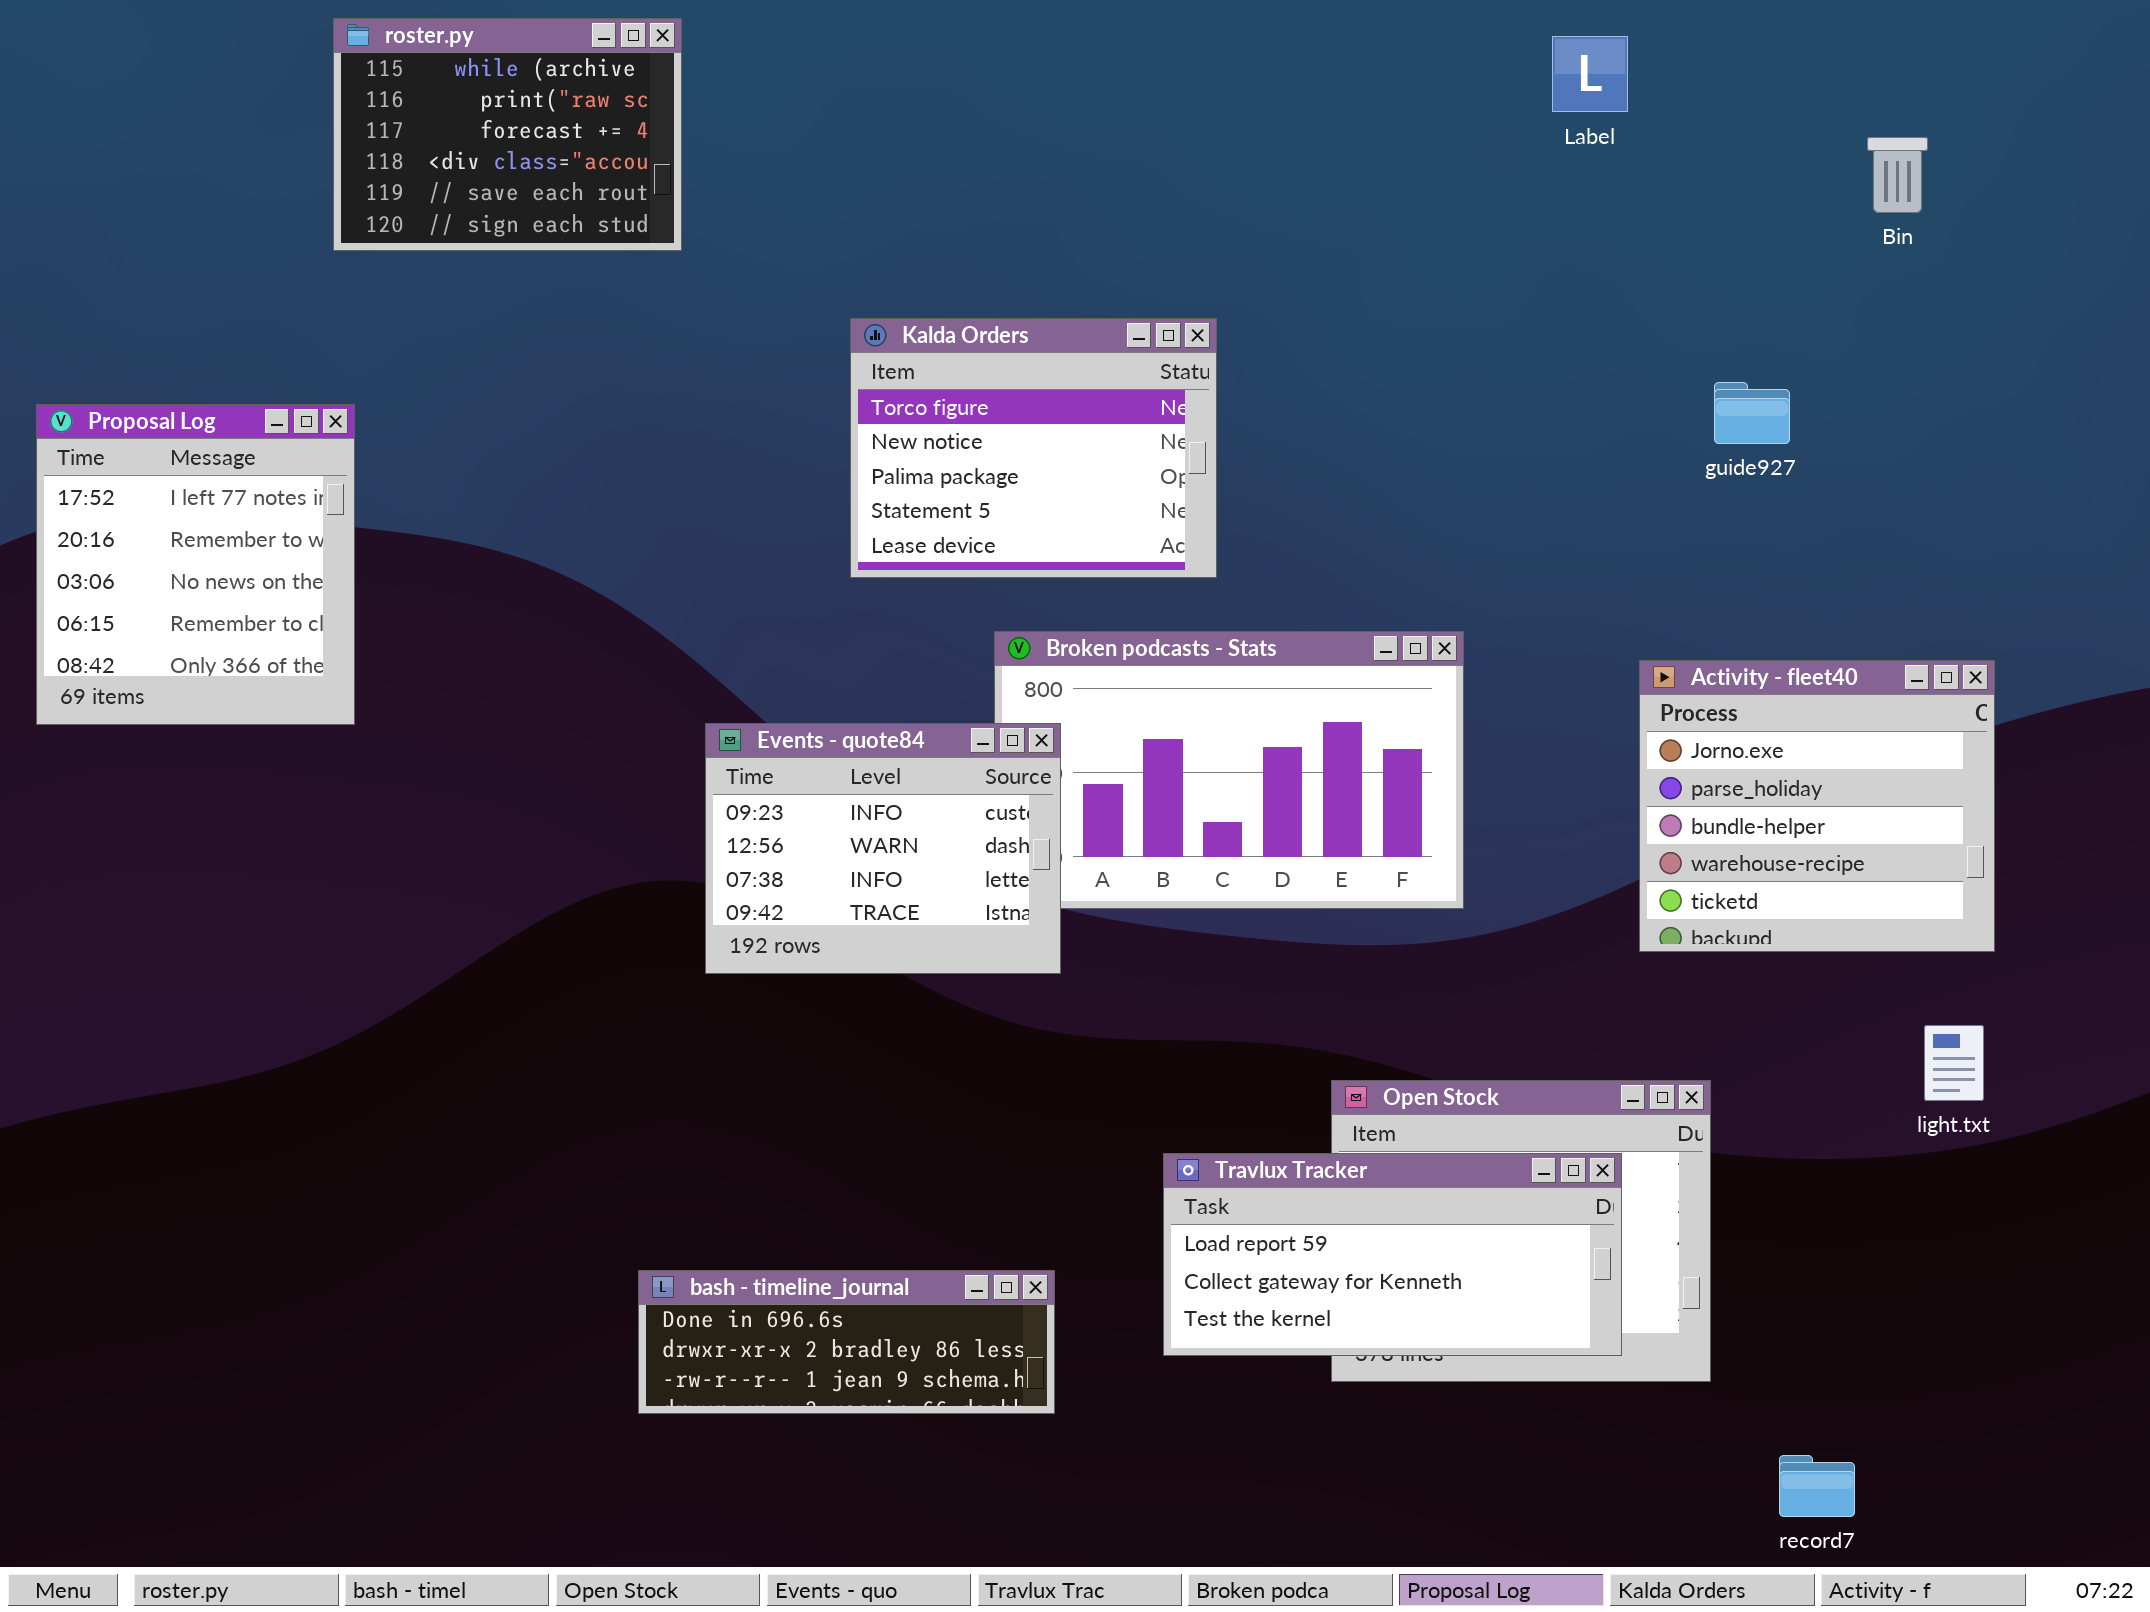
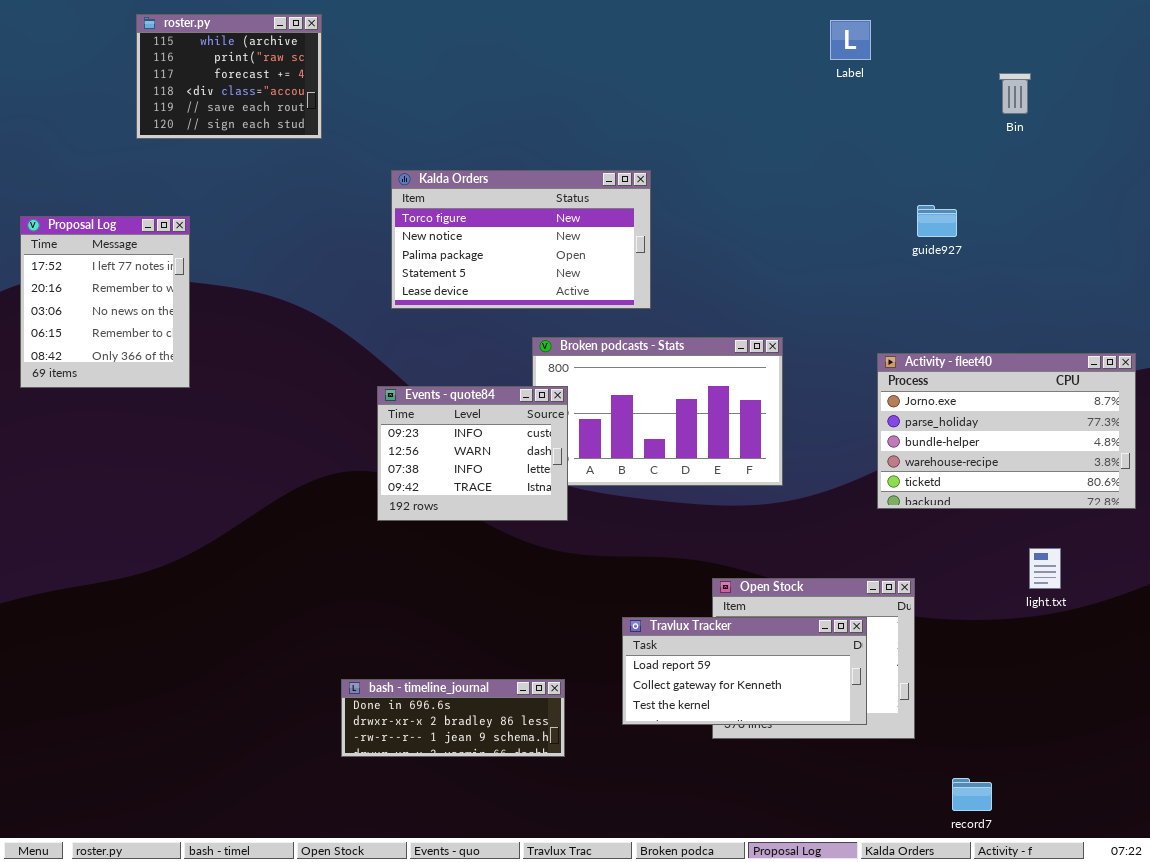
roster.py: [333,18,682,251] -> [136,14,322,139], moved
Kalda Orders: [850,318,1217,578] -> [391,170,651,309], resized
Activity - fleet40: [1639,660,1995,952] -> [877,353,1136,509], resized

